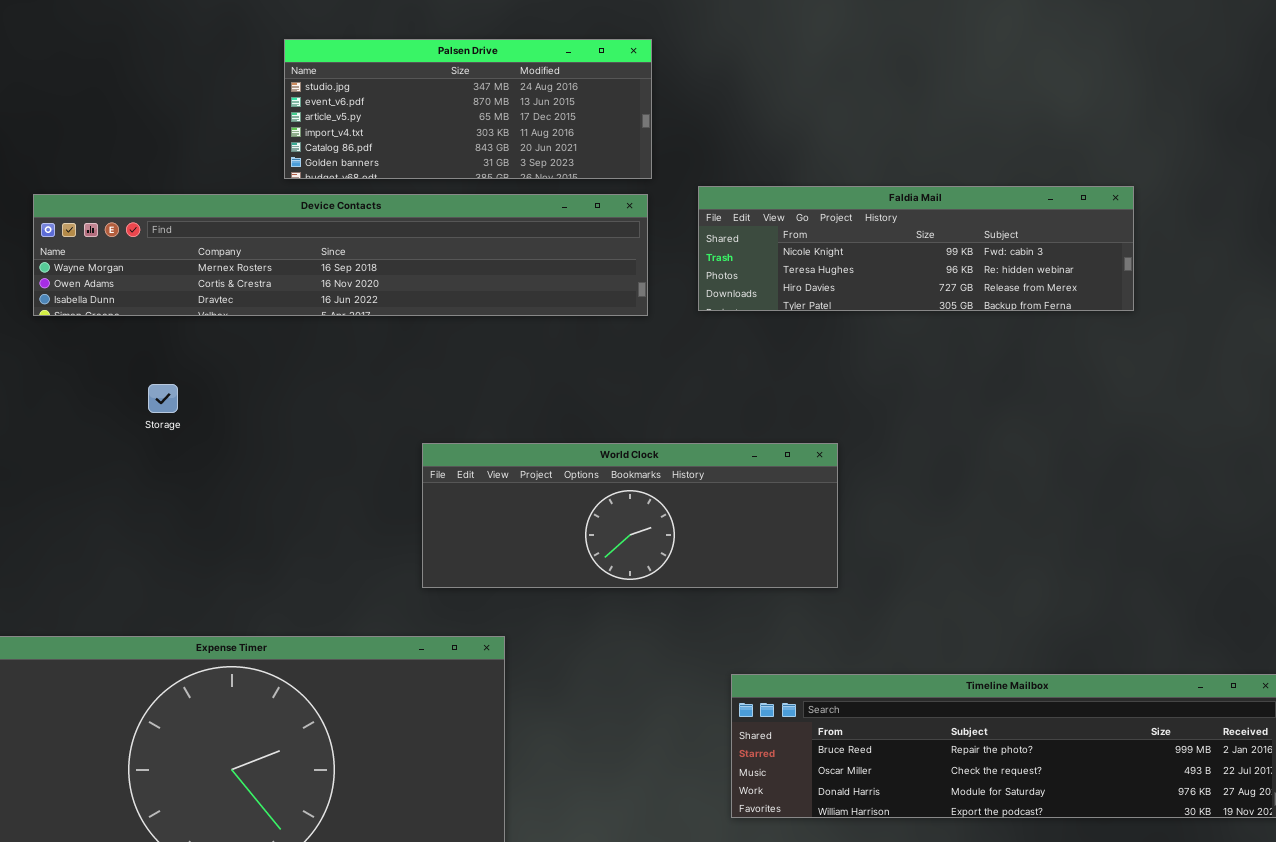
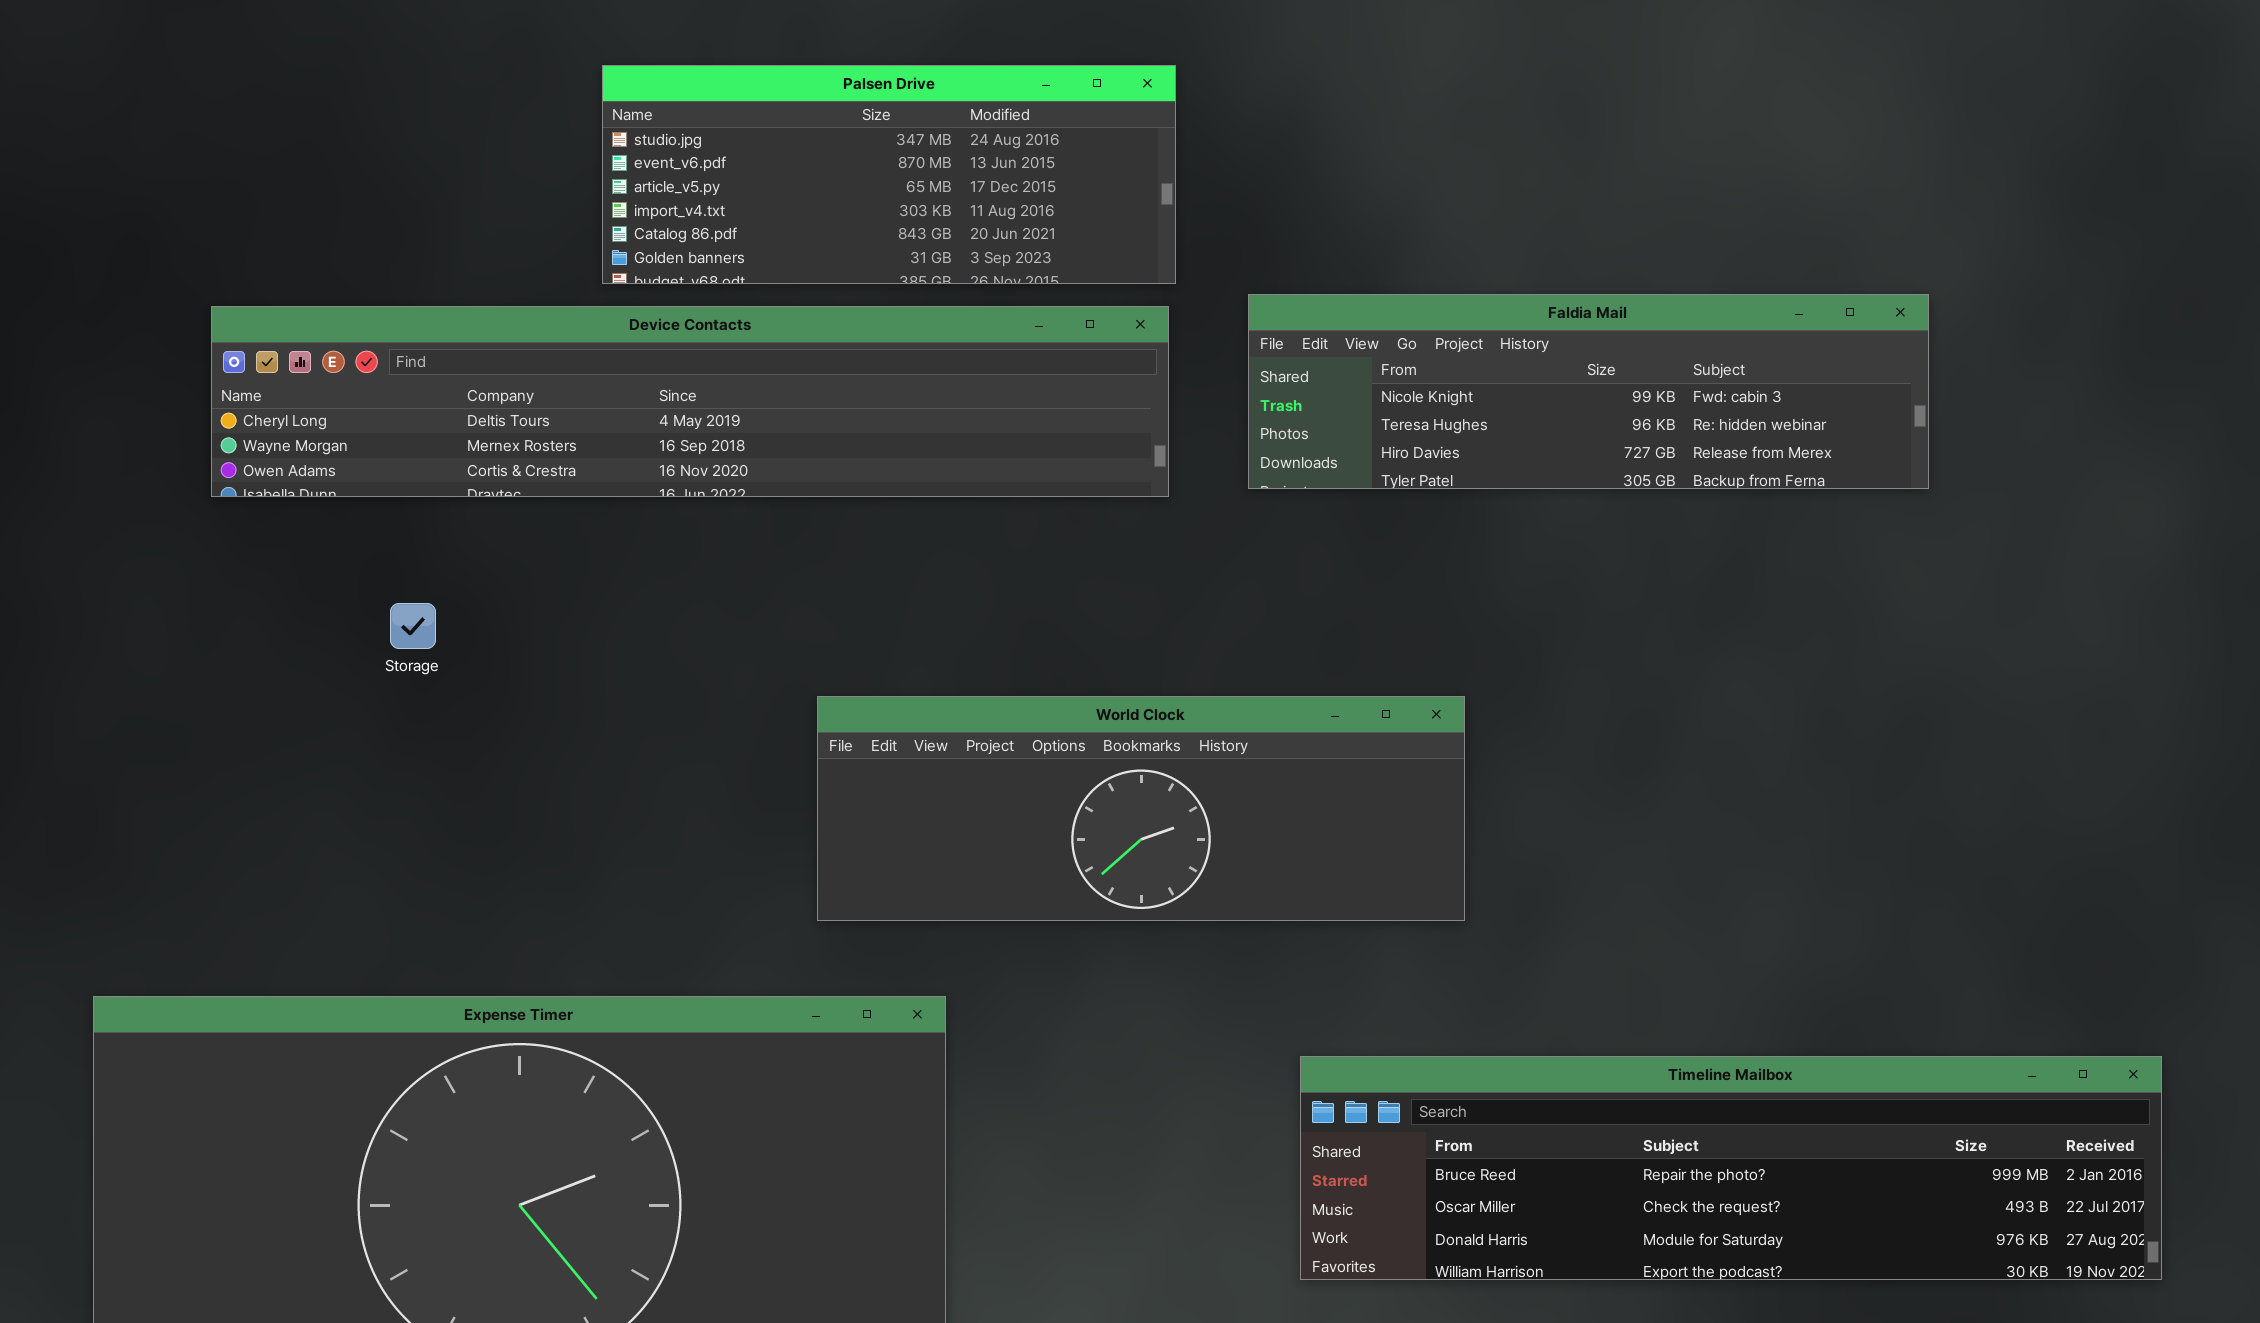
Device Contacts: [33,194,648,316] -> [211,306,1169,497], scrolled up 1 row

